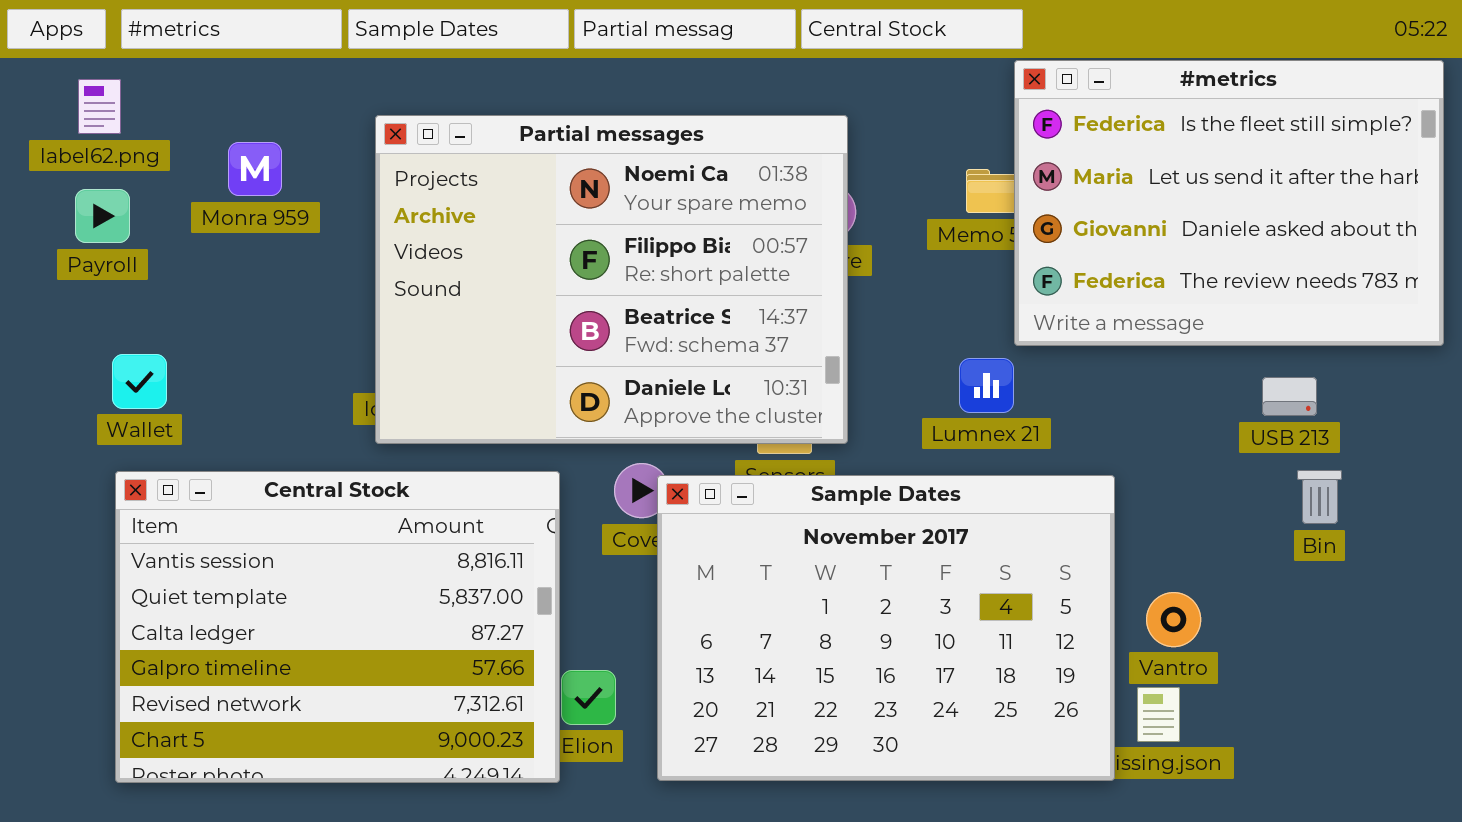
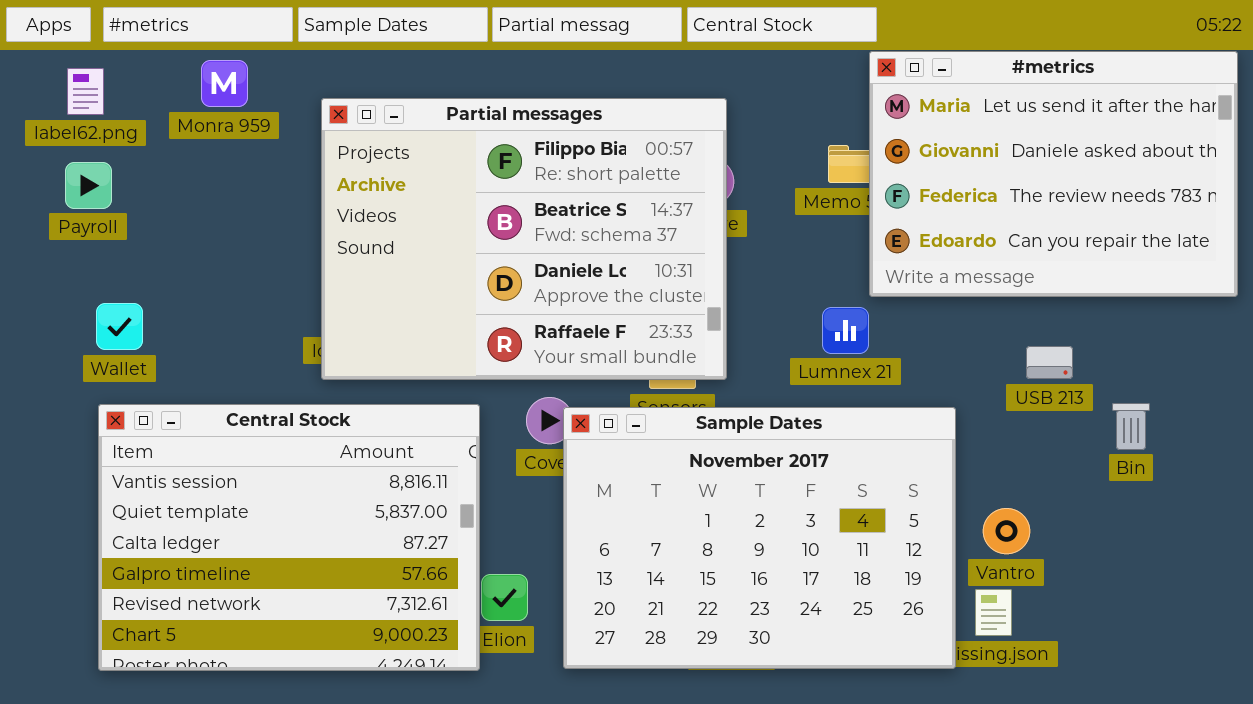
#metrics: [1014,60,1444,346] -> [869,51,1238,297], scrolled down 1 row
Partial messages: [375,115,848,444] -> [321,98,727,380], scrolled down 1 row
Monra 959: [228,142,282,196] -> [201,60,248,107], moved
USB 213: [1262,377,1317,416] -> [1026,346,1073,379], moved

